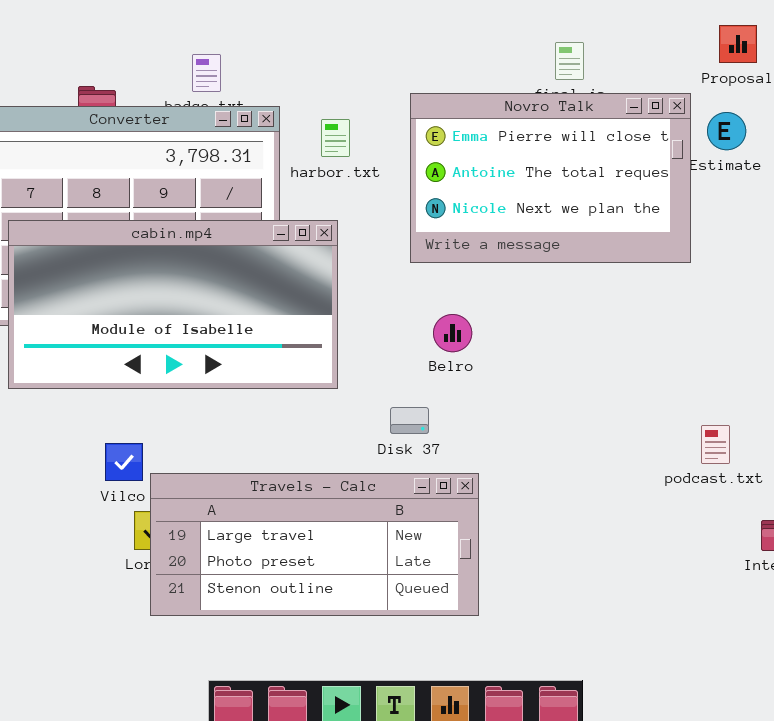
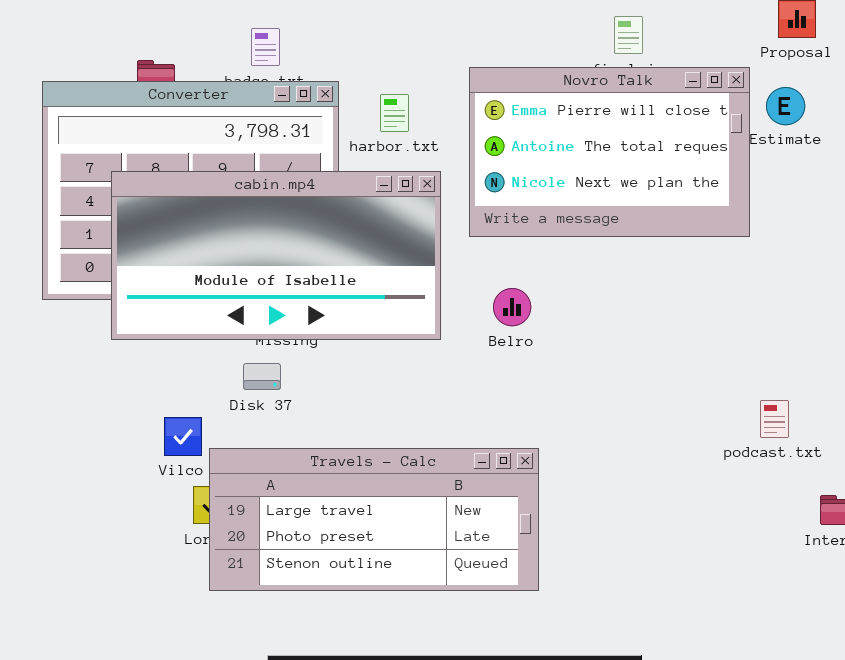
cabin.mp4: [8,220,338,389] -> [111,171,441,340], moved
Disk 37: [390,407,429,434] -> [243,363,281,390], moved

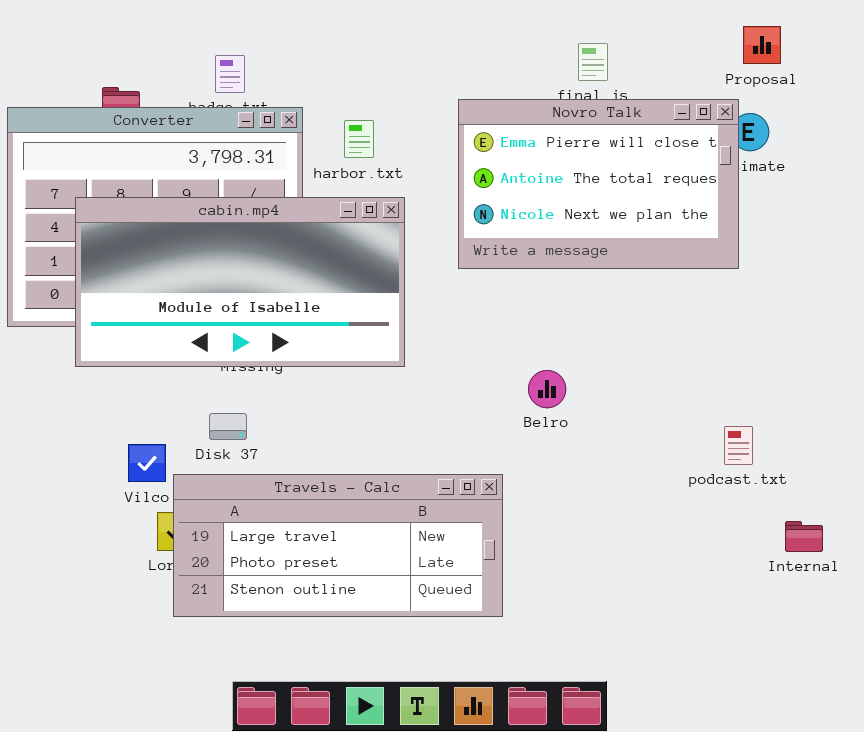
Novro Talk: [469,67,750,237] -> [458,99,739,269], moved
Belro: [493,288,531,326] -> [528,370,566,408], moved
Disk 37: [243,363,281,390] -> [209,413,247,440], moved

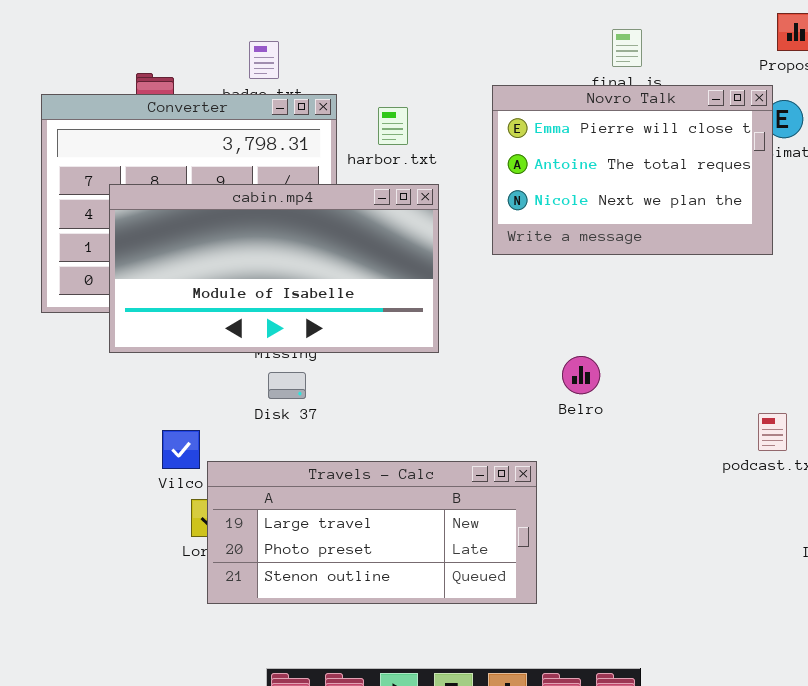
Disk 37: [209,413,247,440] -> [268,372,306,399], moved

